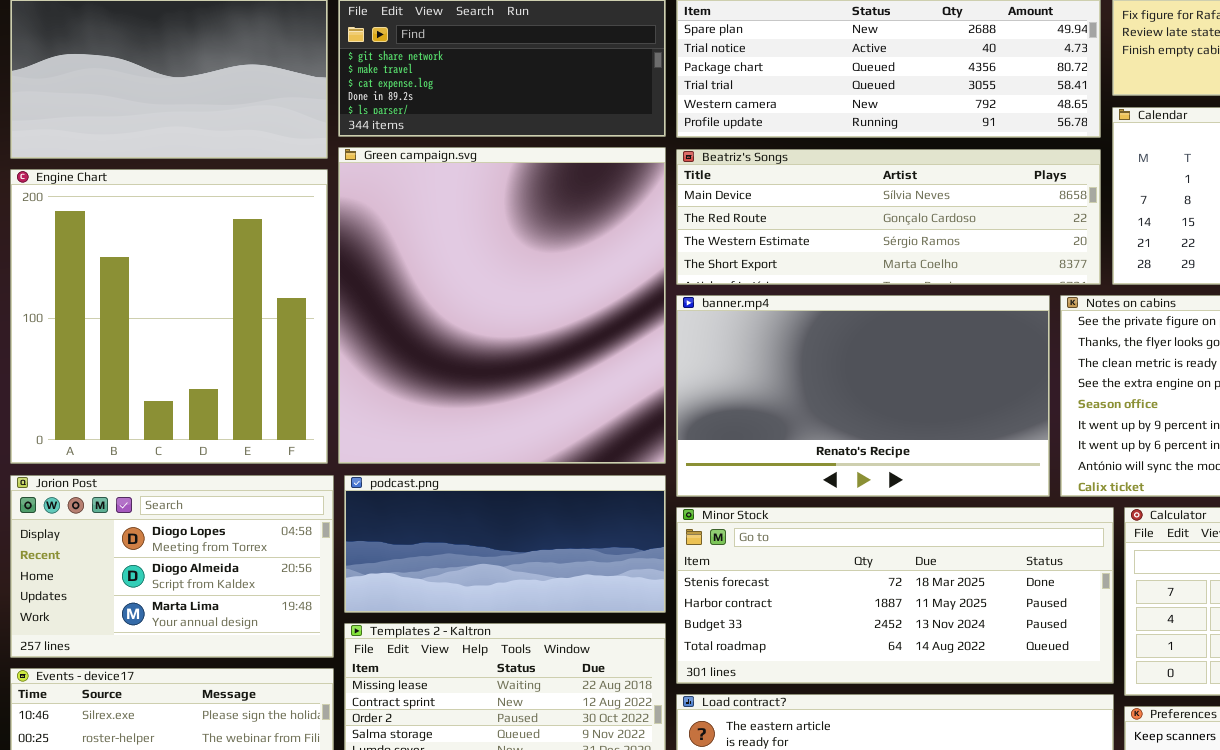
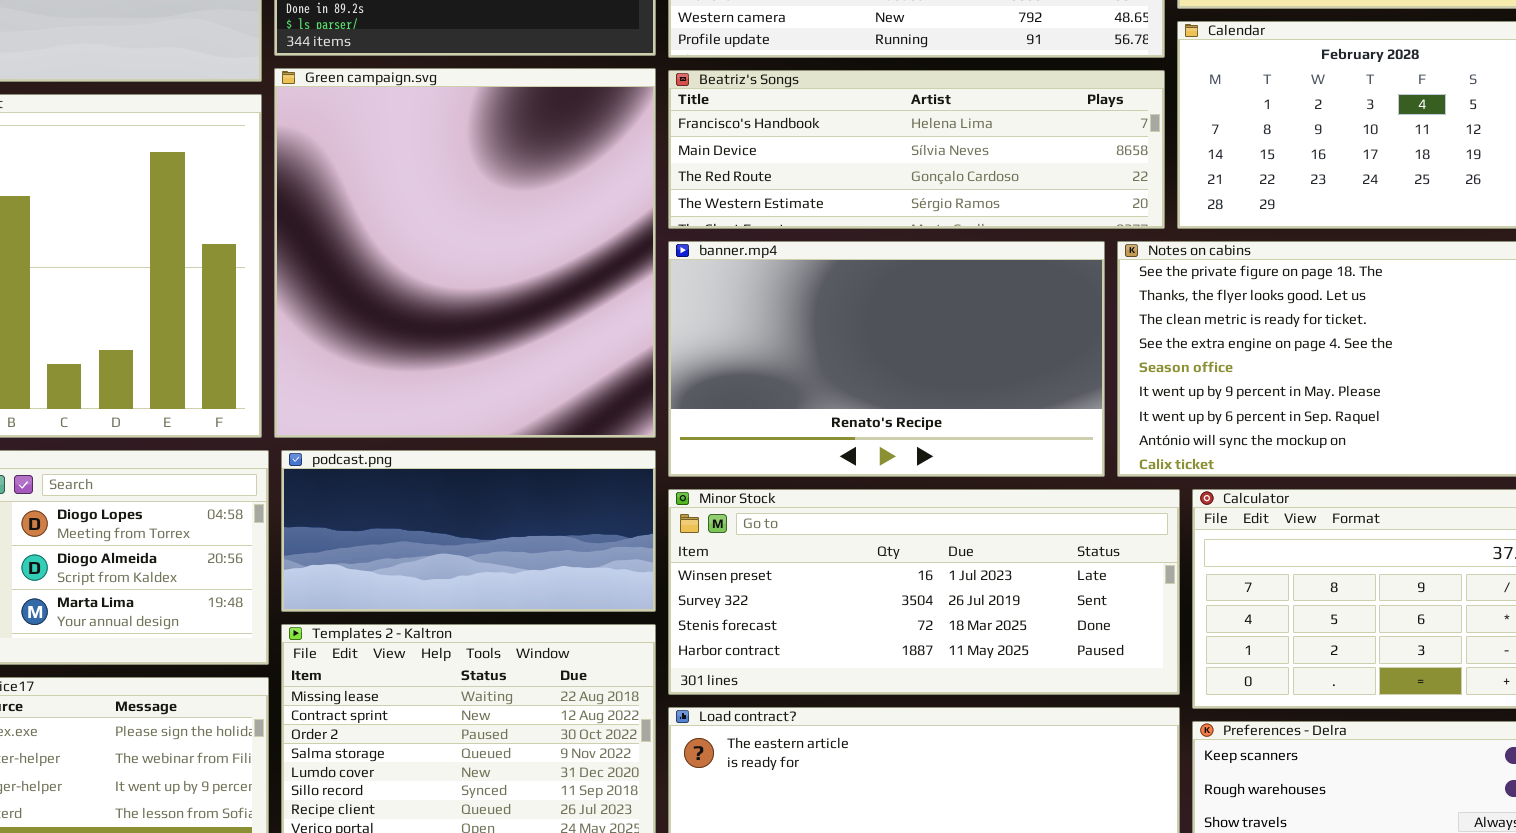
Beatriz's Songs: [676,149,1101,285] -> [668,70,1165,229], scrolled up 1 row
Minor Stock: [676,507,1114,684] -> [668,489,1180,695], scrolled up 2 rows

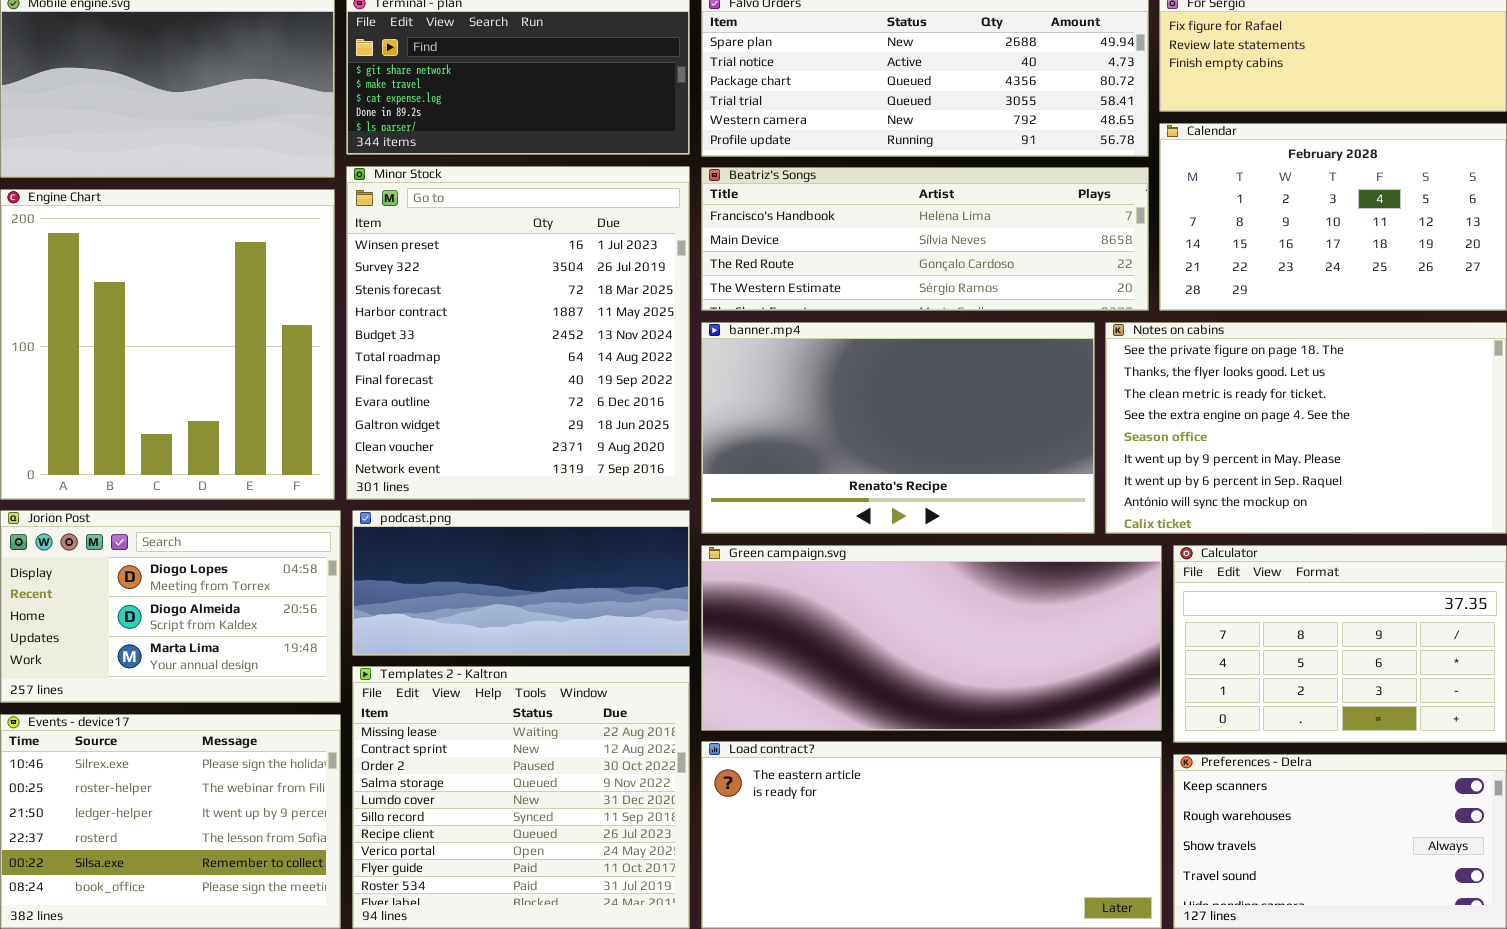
Green campaign.svg: [274,68,656,438] -> [701,545,1162,731], moved, resized
Minor Stock: [668,489,1180,695] -> [346,166,690,500], moved, resized

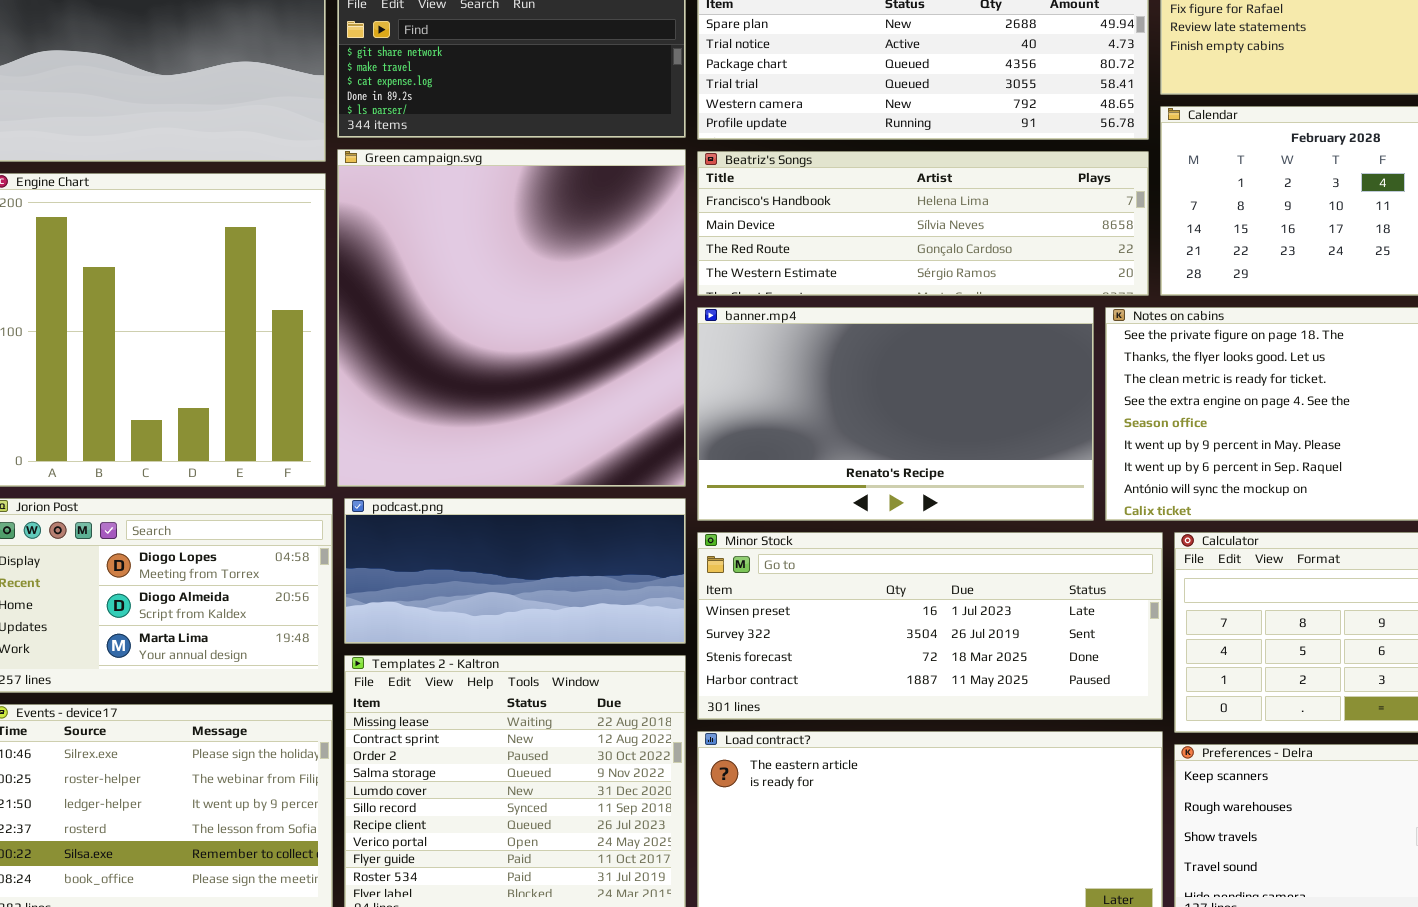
Minor Stock: [346,166,690,500] -> [697,532,1163,720], moved, resized
Green campaign.svg: [701,545,1162,731] -> [337,149,686,487], moved, resized

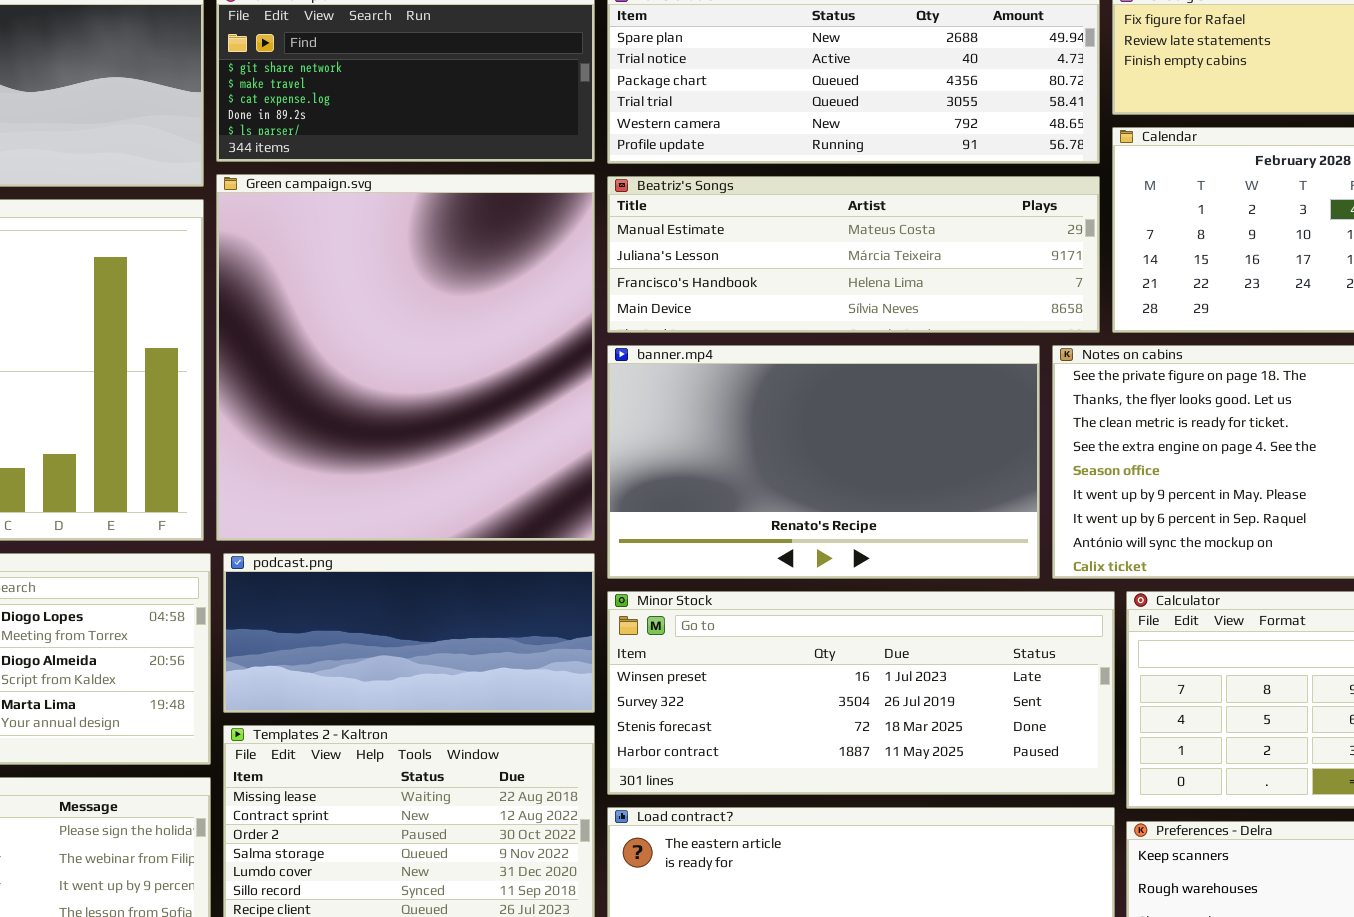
Beatriz's Songs: [697,151,1149,296] -> [607,176,1100,333], scrolled up 2 rows

